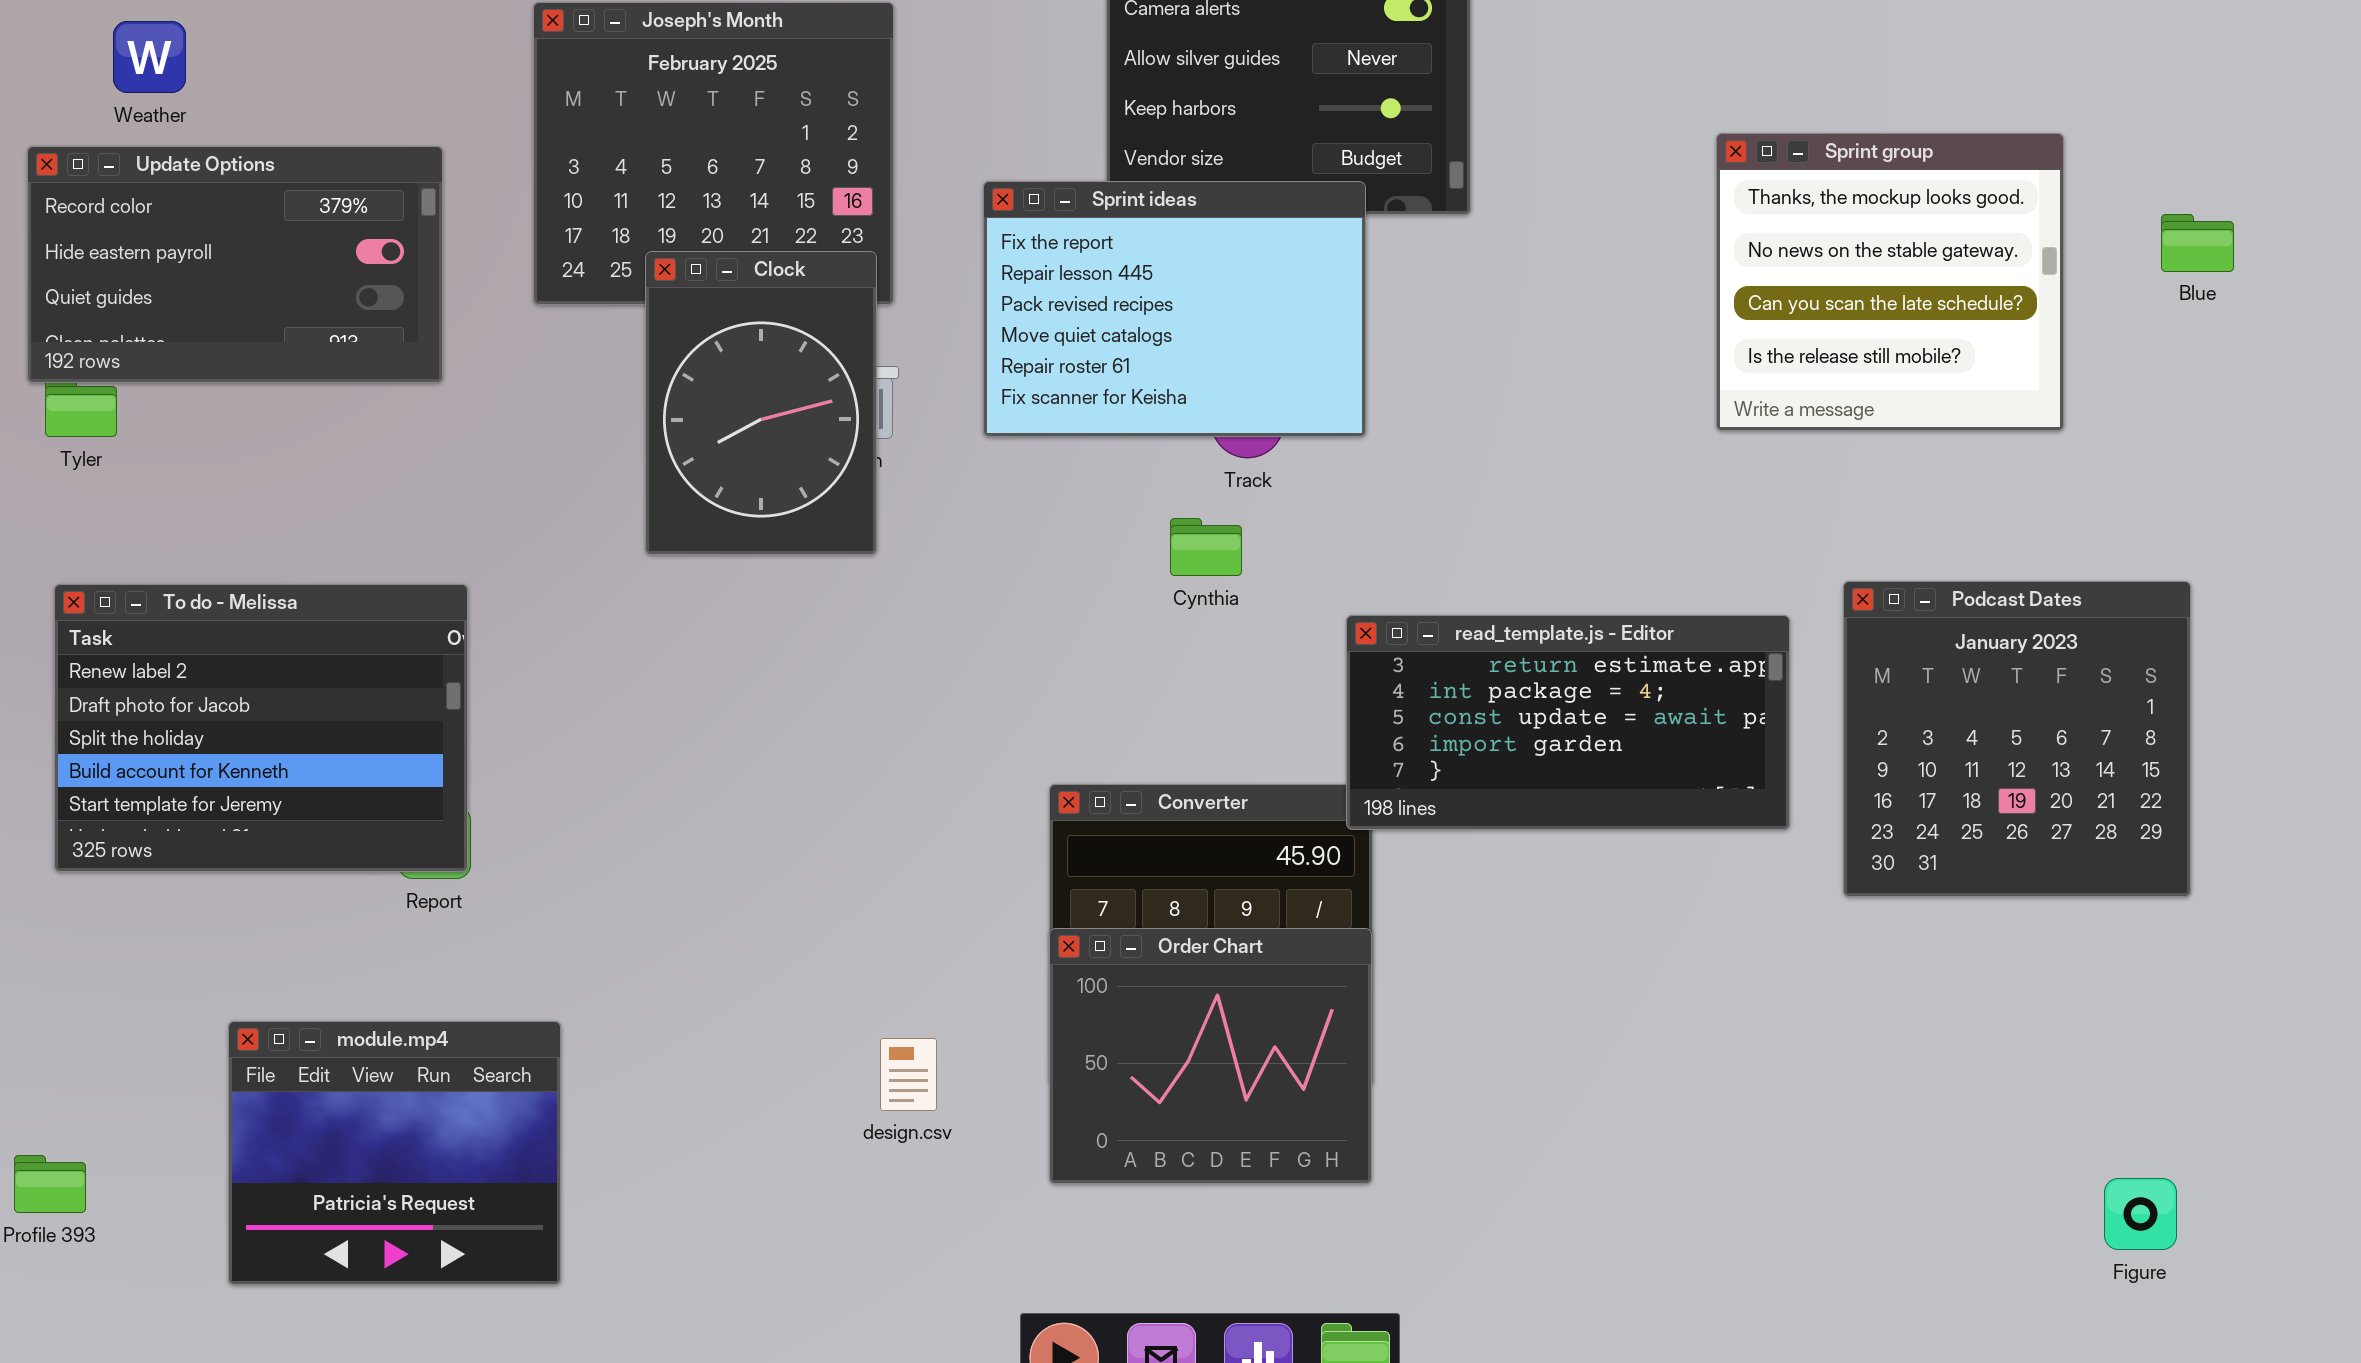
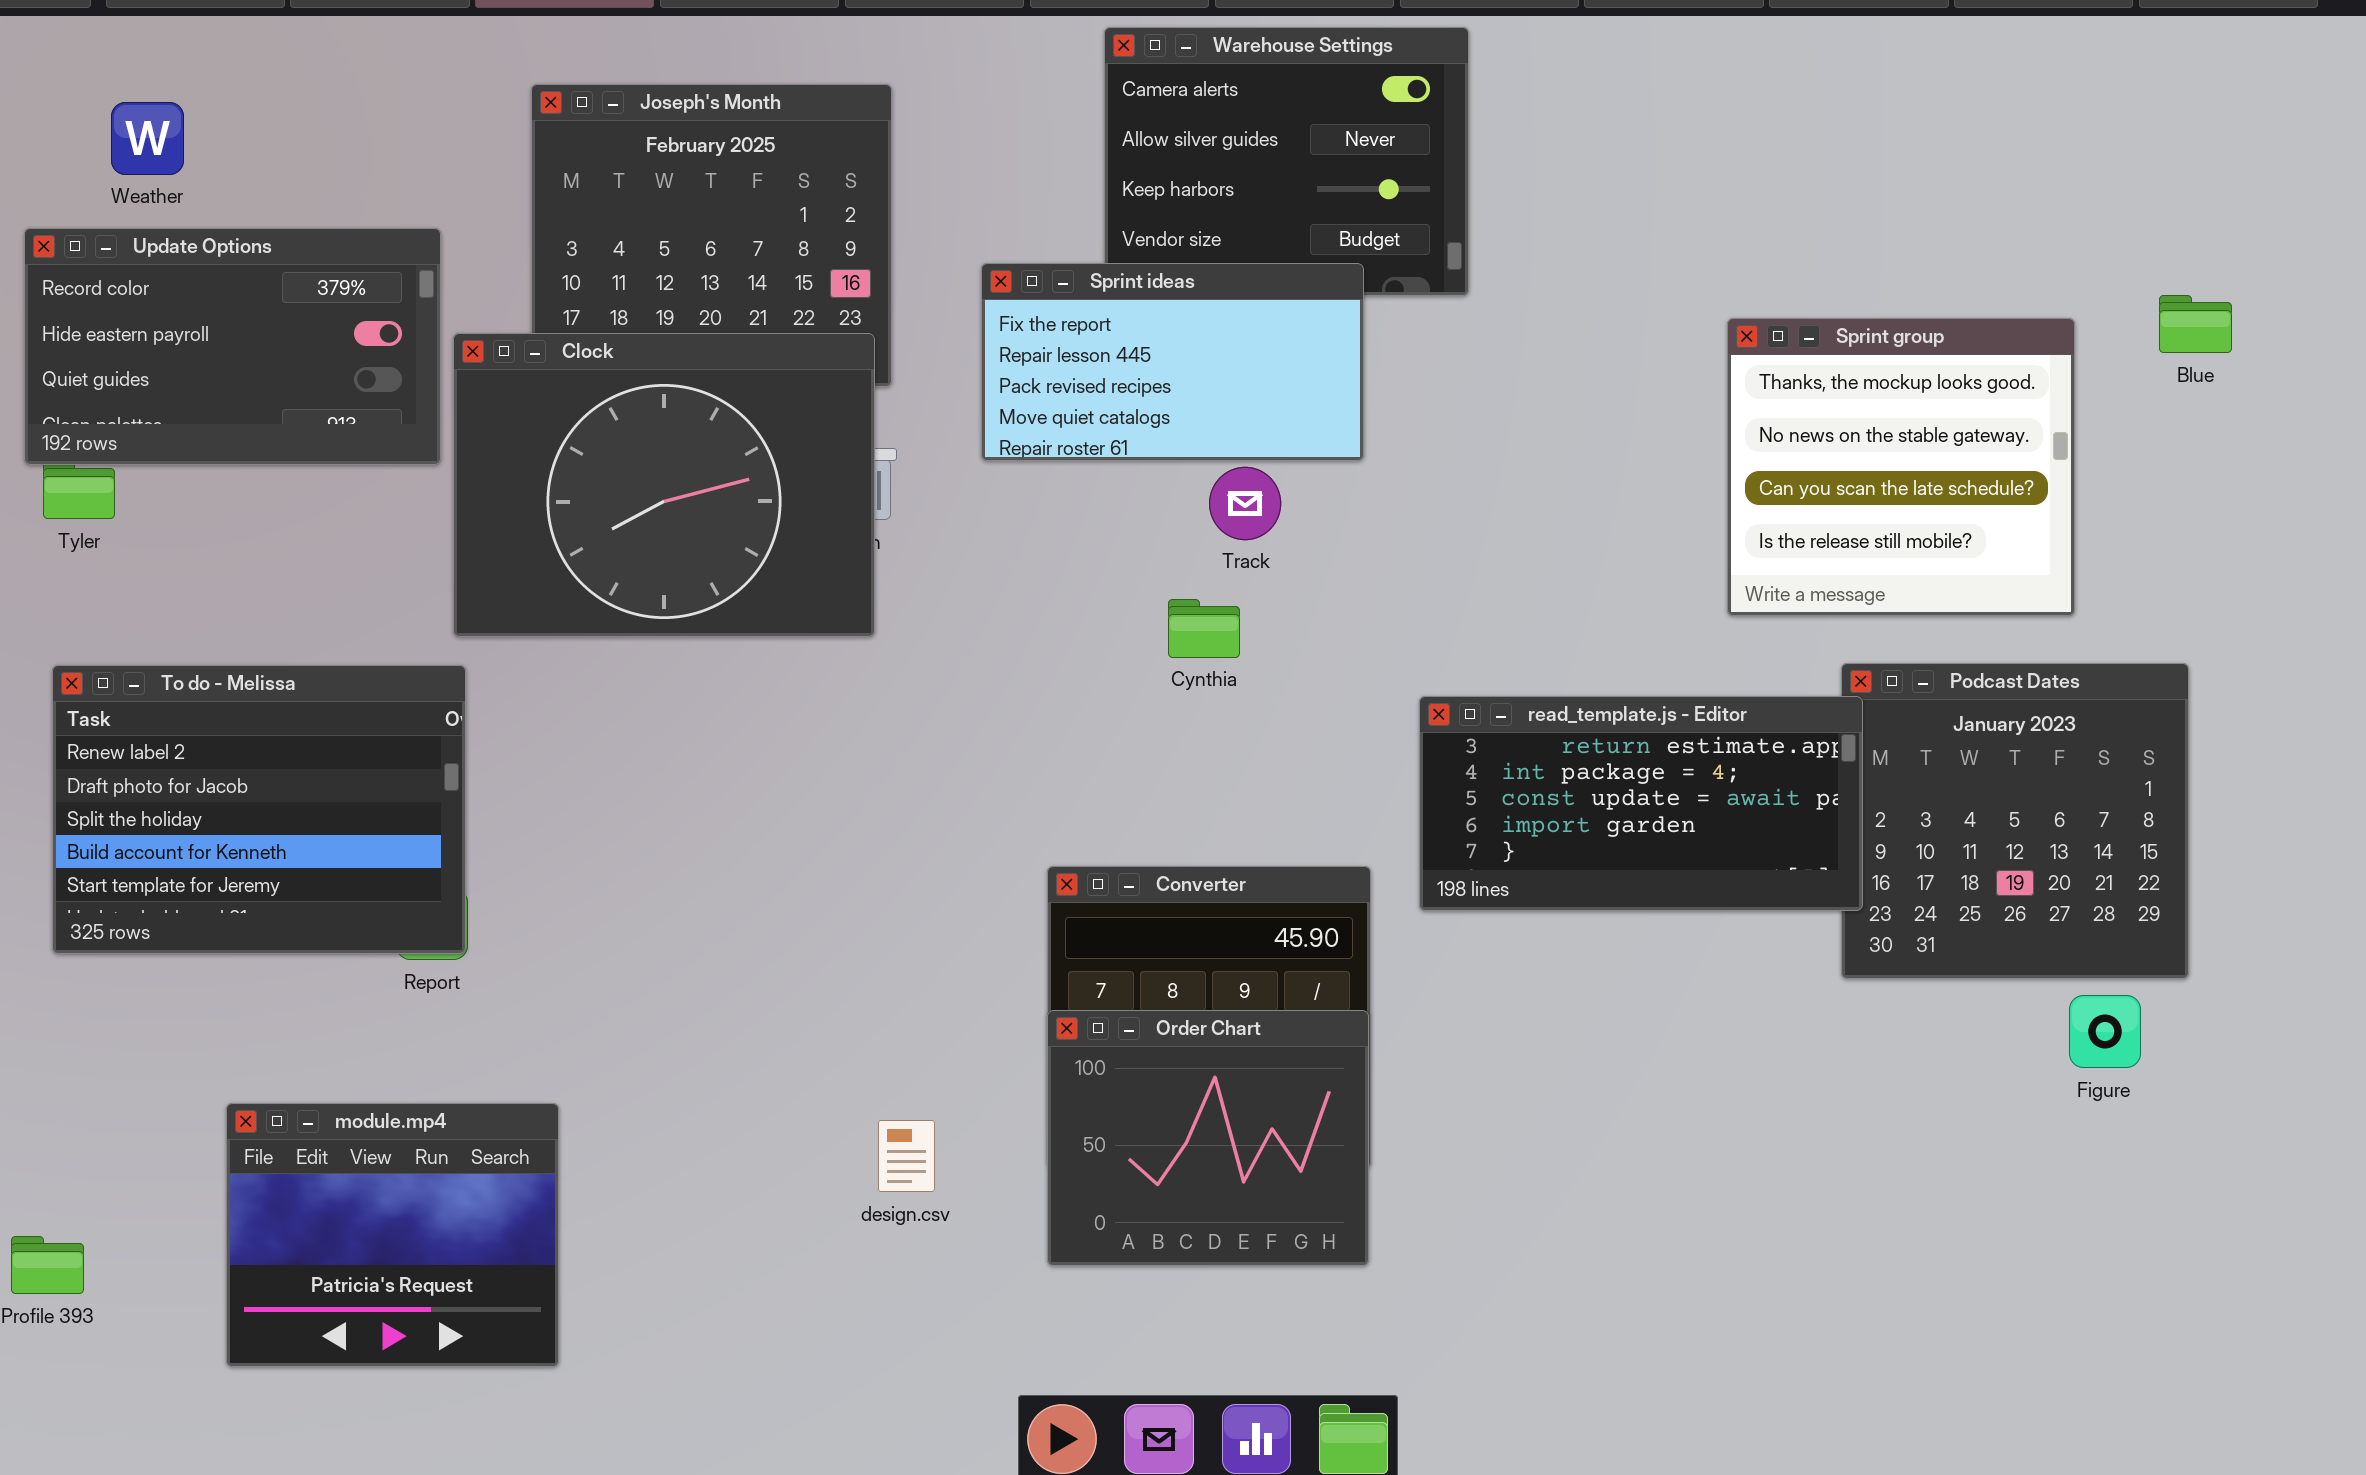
Sprint group: [1716,133,2064,431] -> [1727,318,2075,616], moved
Sprint ideas: [983,181,1366,437] -> [981,263,1364,461], resized
Clock: [645,251,877,555] -> [453,333,875,637], resized
read_template.js - Editor: [1346,615,1790,830] -> [1419,696,1863,911], moved
Figure: [2104,1178,2177,1250] -> [2069,995,2141,1068], moved

